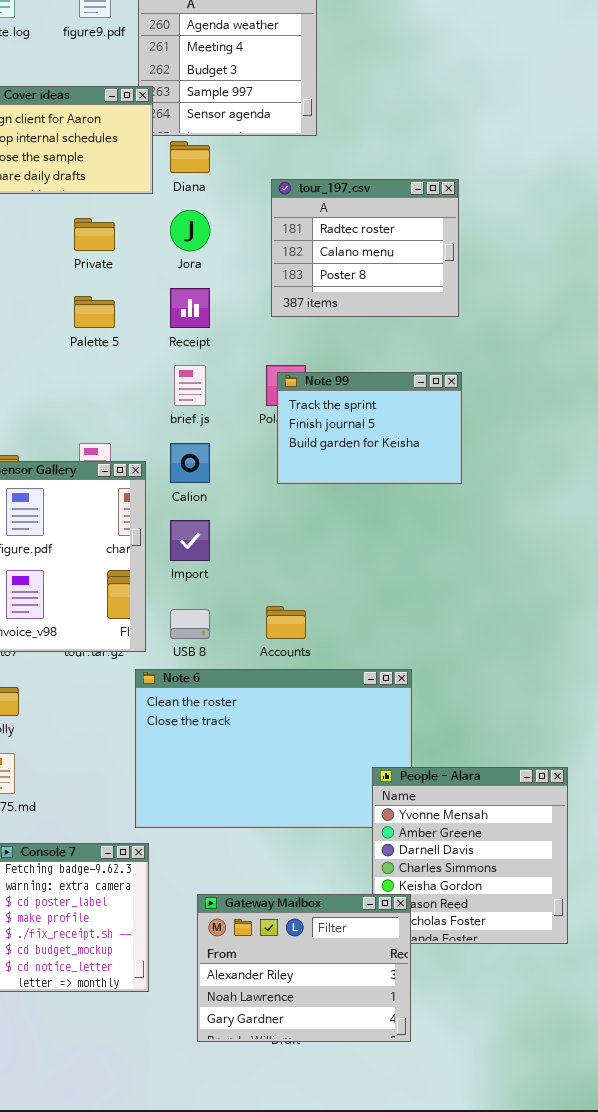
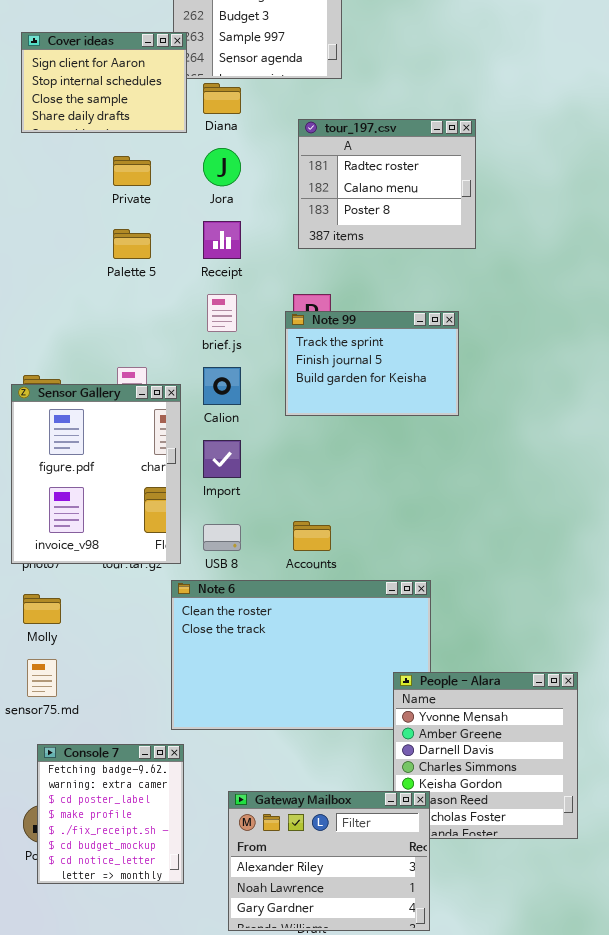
Note 99: [277,372,462,484] -> [285,311,459,416], moved

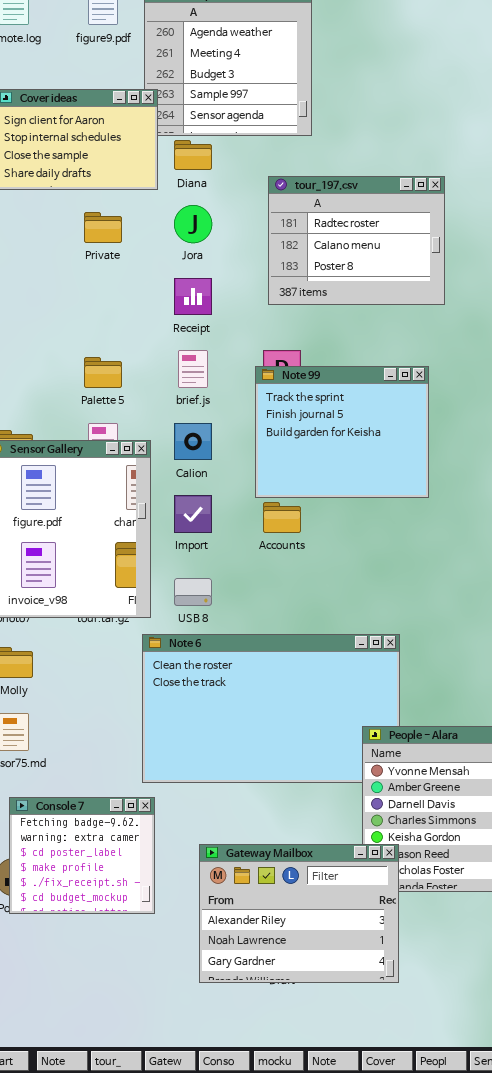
Palette 5: [113,229,151,259] -> [84,357,122,388], moved
Note 99: [285,311,459,416] -> [255,366,429,498], resized
Accounts: [293,521,331,551] -> [263,502,301,533], moved
Console 7: [37,744,184,884] -> [9,797,155,914], resized

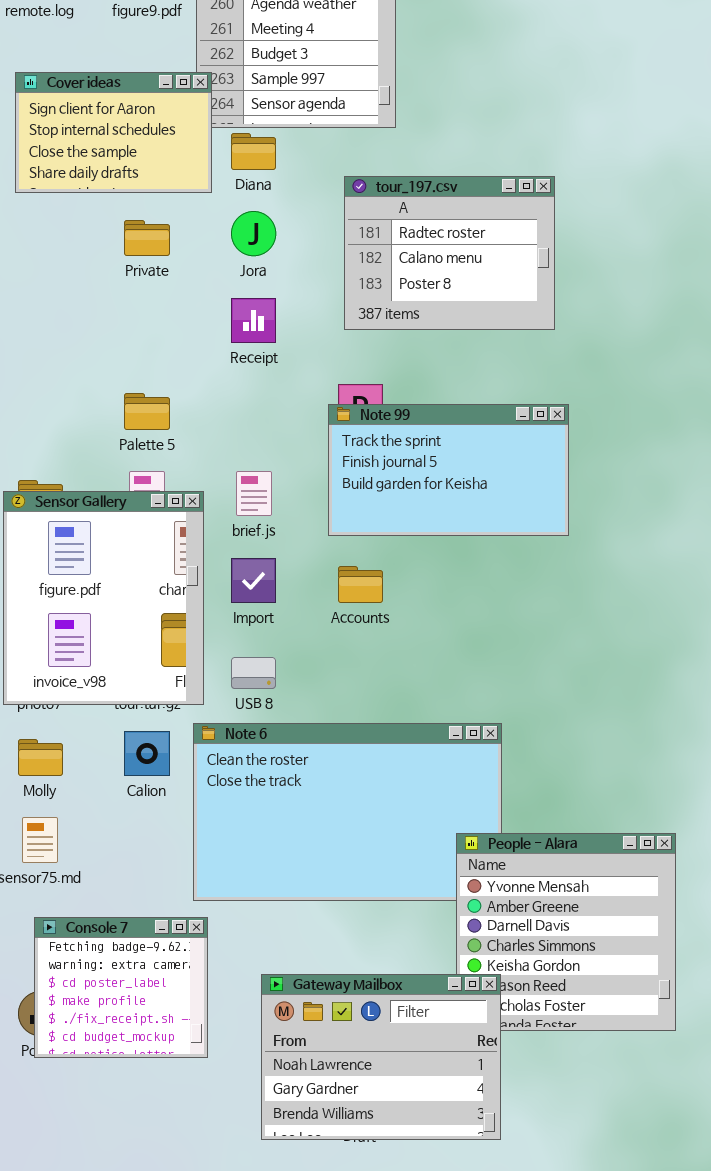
brief.js: [178,350,208,388] -> [236,471,272,516], moved
Note 99: [255,366,429,498] -> [328,404,569,536], resized
Calion: [174,423,212,460] -> [124,731,170,776], moved
Gateway Mailbox: [199,844,399,983] -> [261,974,501,1140], scrolled down 1 row

